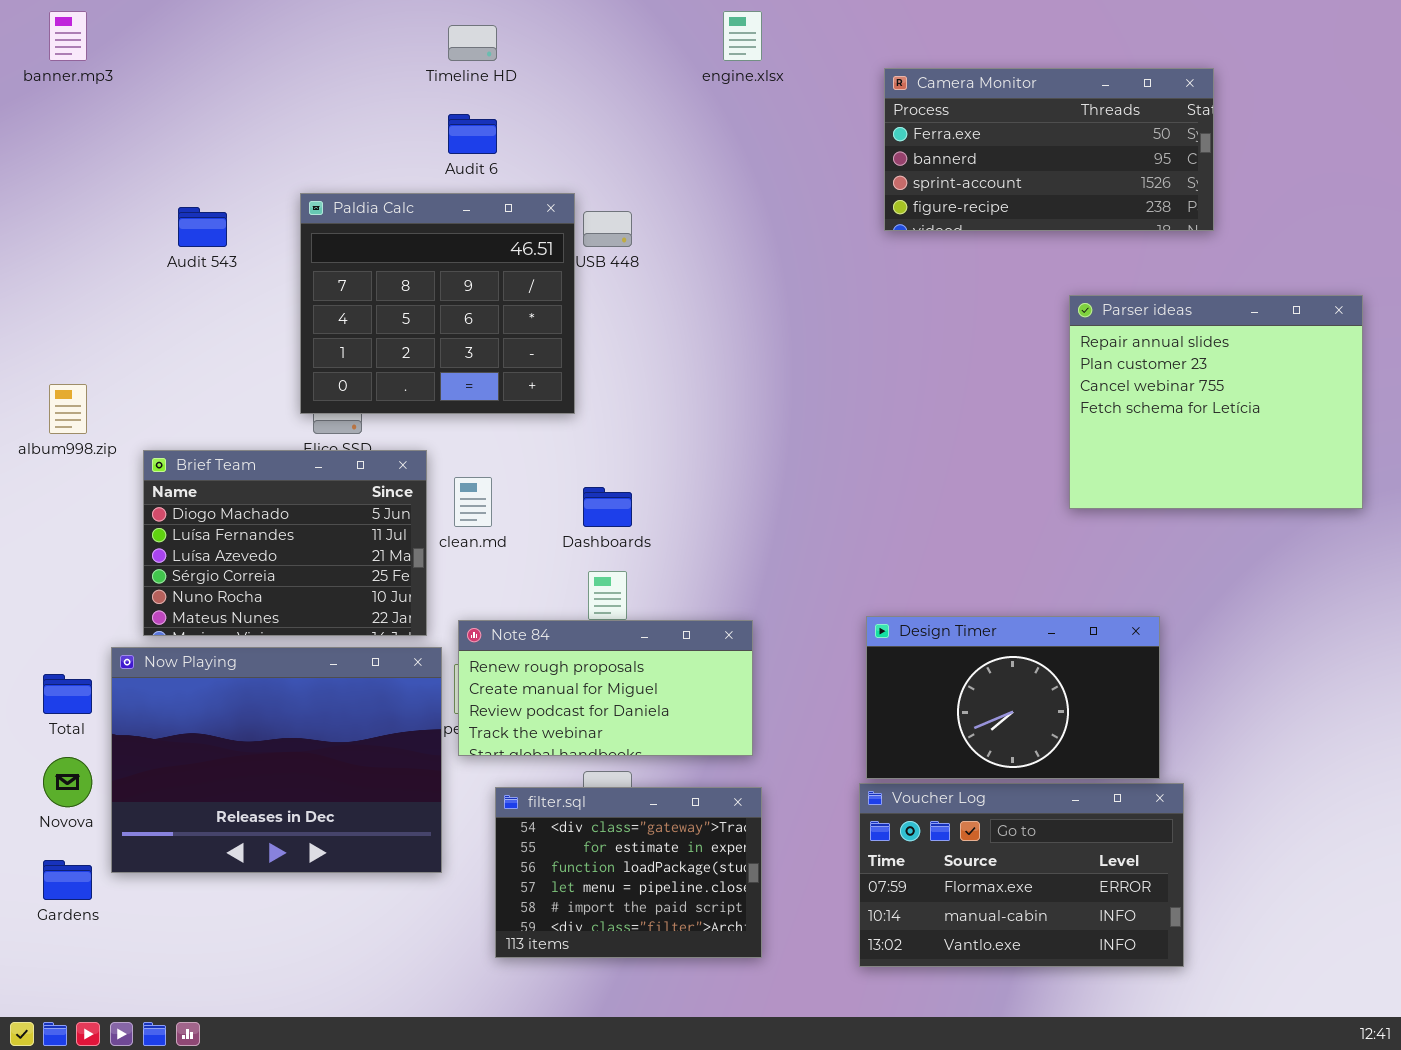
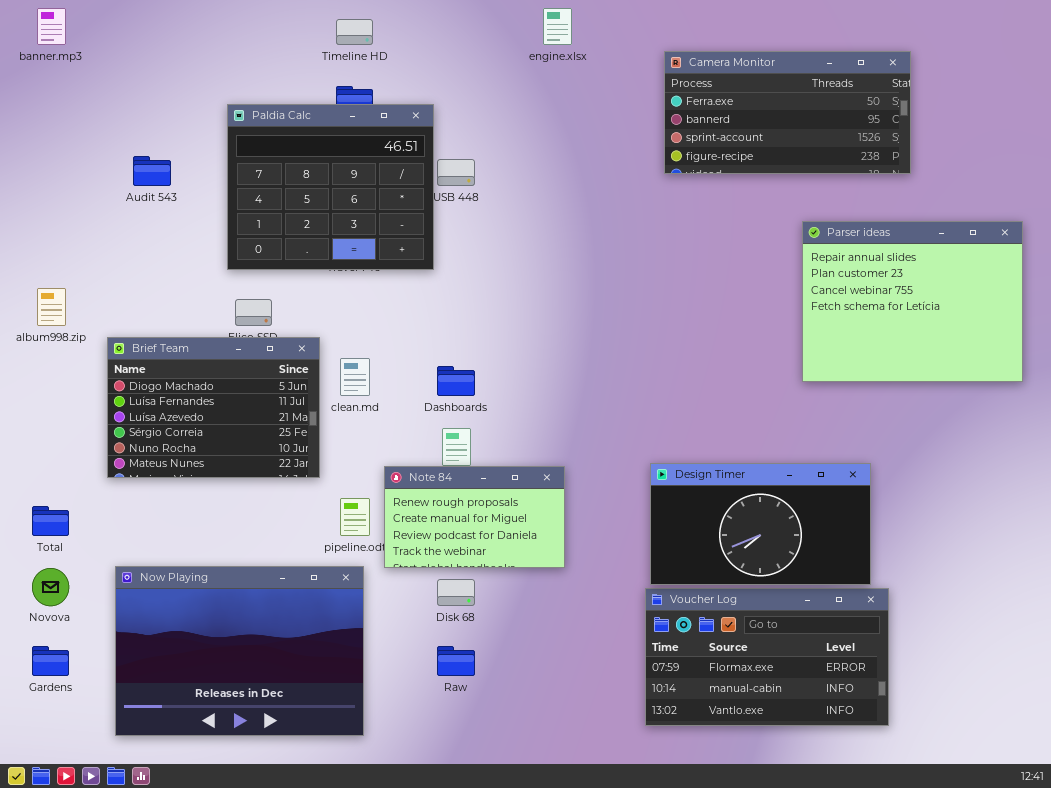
Paldia Calc: [300,193,575,414] -> [227,104,434,270], moved
Note 84: [458,620,753,756] -> [384,466,565,568], resized
Now Playing: [111,647,442,873] -> [115,566,364,736], moved
filter.sql: [495,787,762,958] -> none, closed

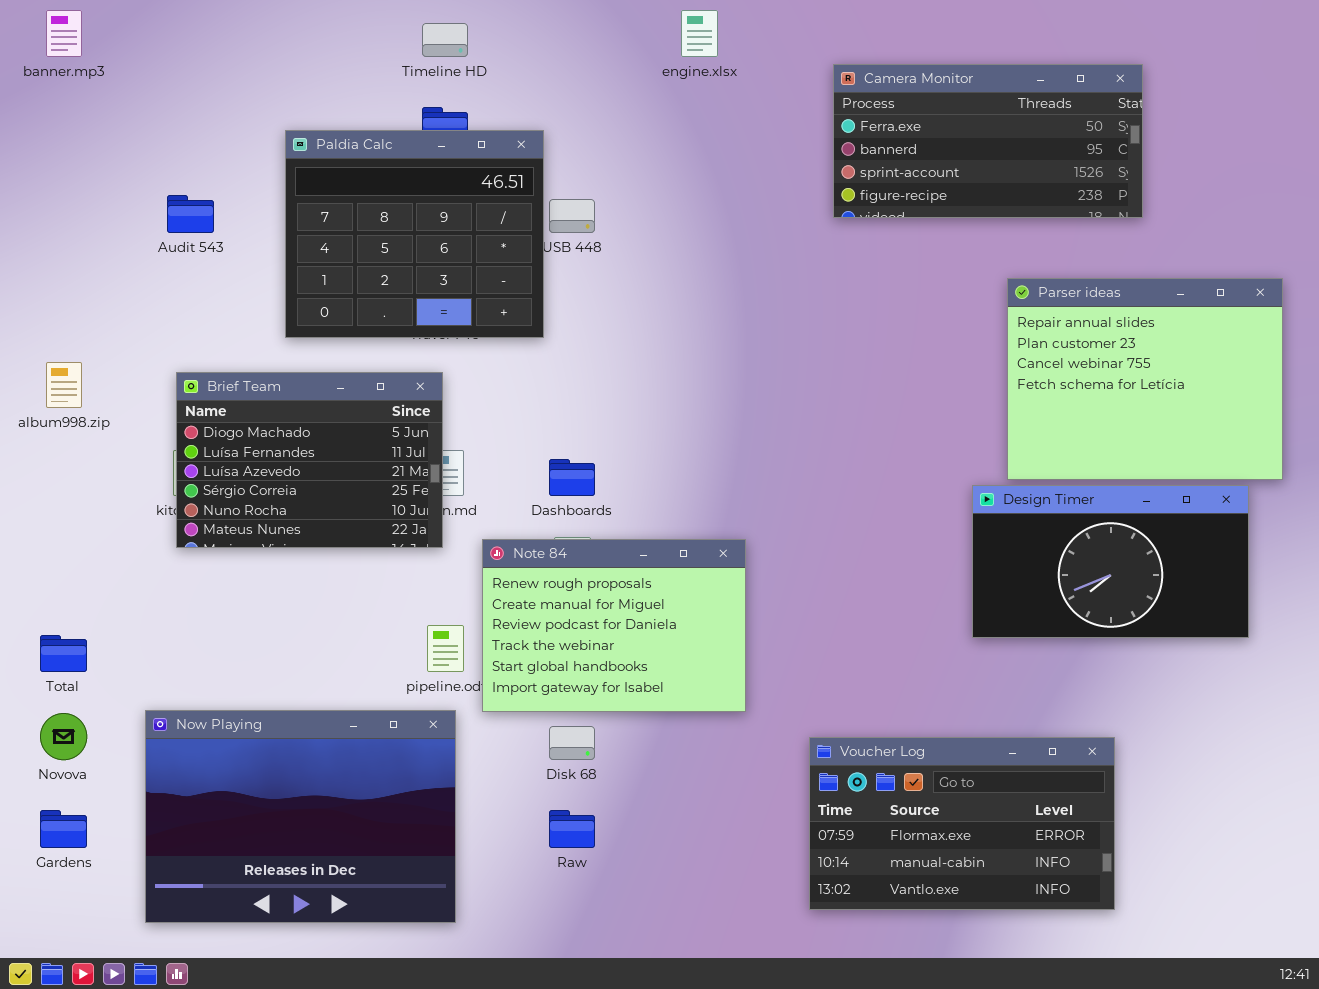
Brief Team: [107,337,320,478] -> [176,372,443,548], moved
Design Timer: [650,463,871,585] -> [972,485,1249,638], moved
Note 84: [384,466,565,568] -> [482,539,746,712], resized

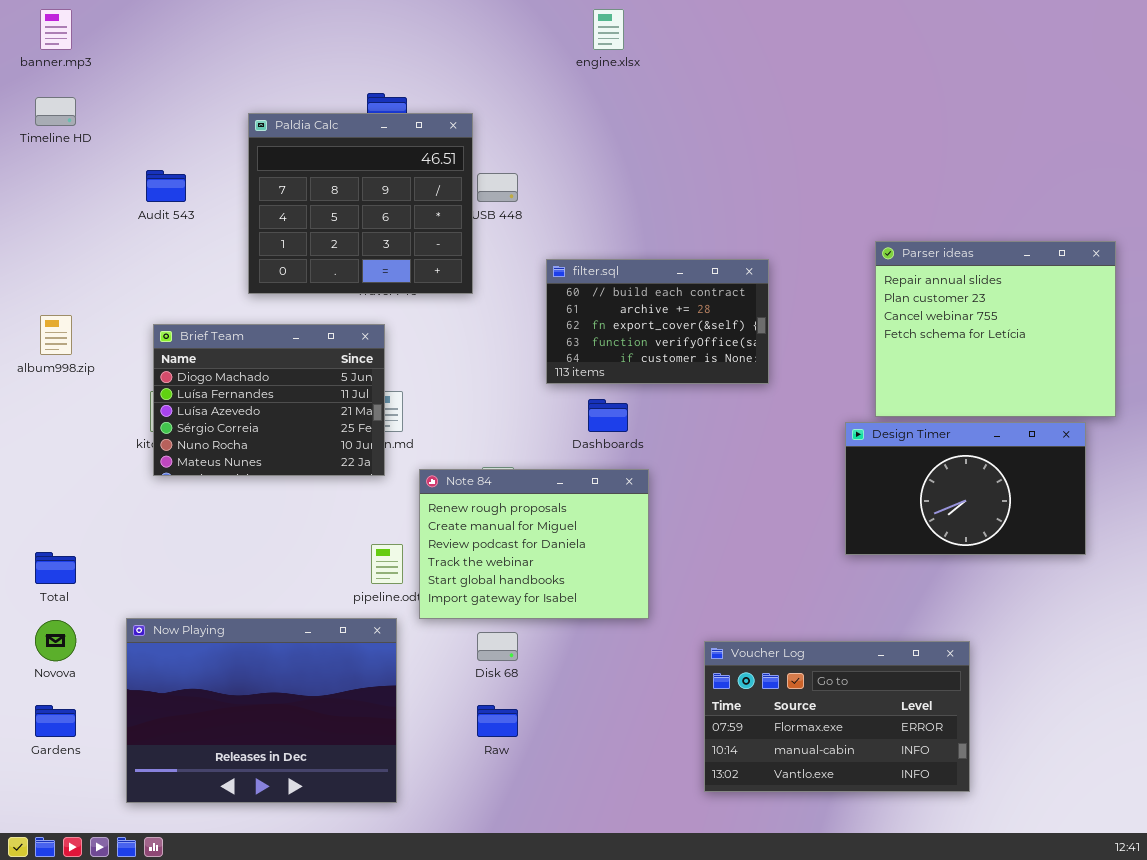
Timeline HD: [422,23,468,57] -> [35,97,76,126], moved
Camera Monitor: [833,64,1143,218] -> none, closed
filter.sql: none -> [546,259,769,384], opened
Dashboards: [549,459,595,496] -> [588,399,628,432], moved

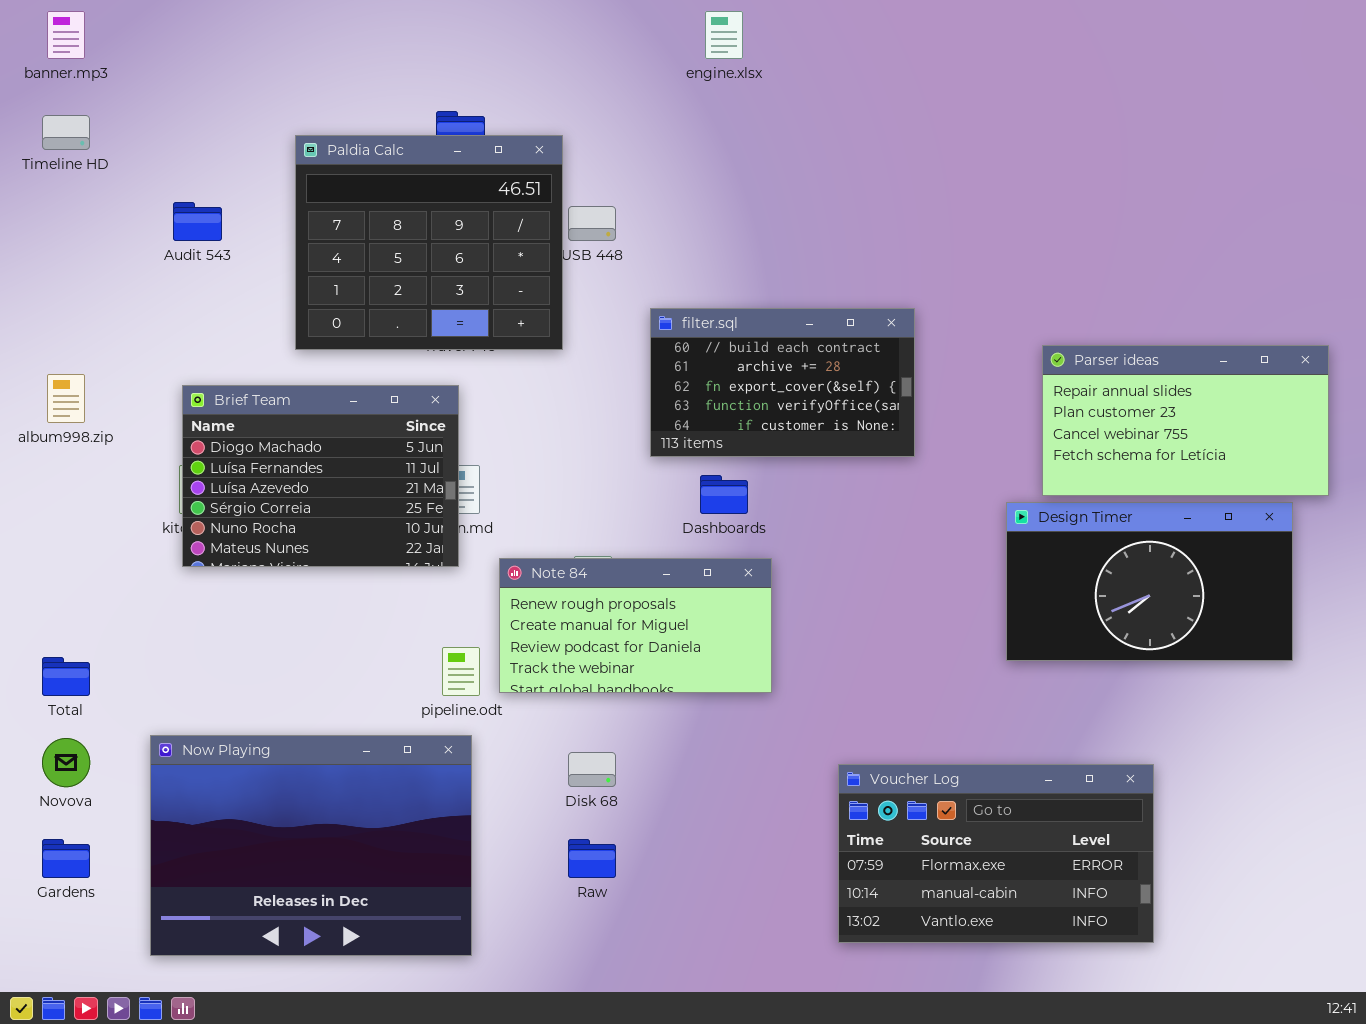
Parser ideas: [875,241,1116,417] -> [1042,345,1329,496], resized
Note 84: [419,469,649,619] -> [499,558,772,693], resized

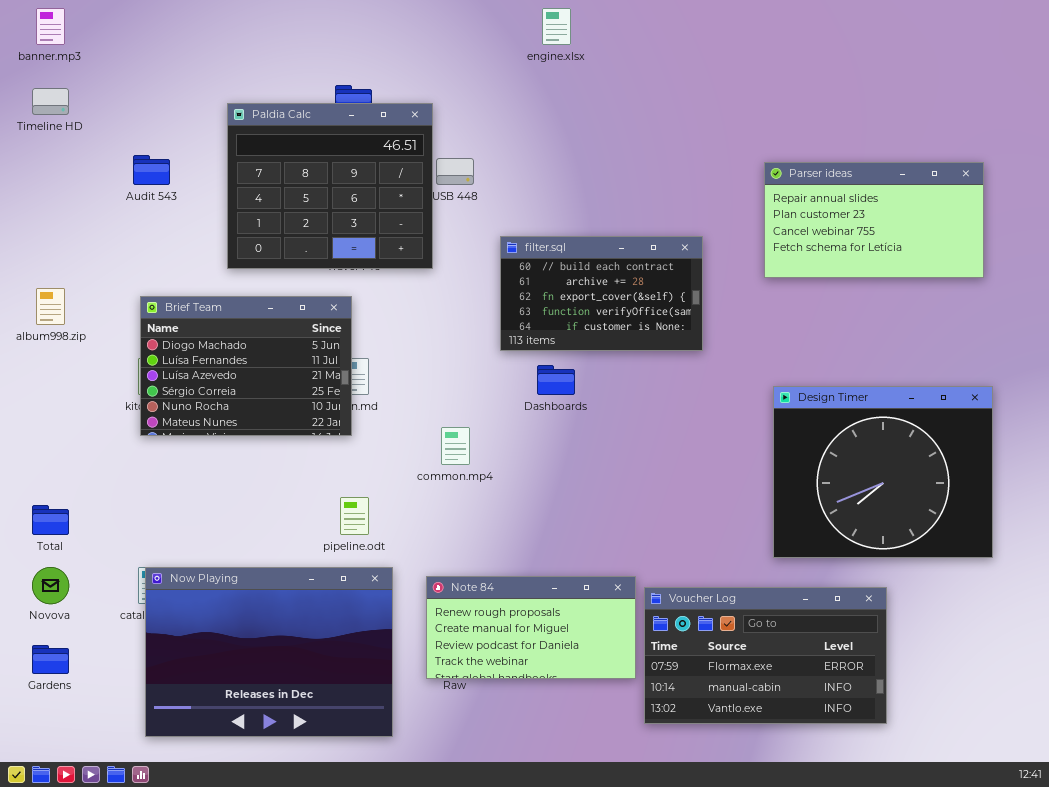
Parser ideas: [1042,345,1329,496] -> [764,162,984,278], moved
Design Timer: [1006,502,1293,661] -> [773,386,993,558], resized
Note 84: [499,558,772,693] -> [426,576,636,679], moved
Now Playing: [150,735,472,956] -> [145,567,393,737], moved

